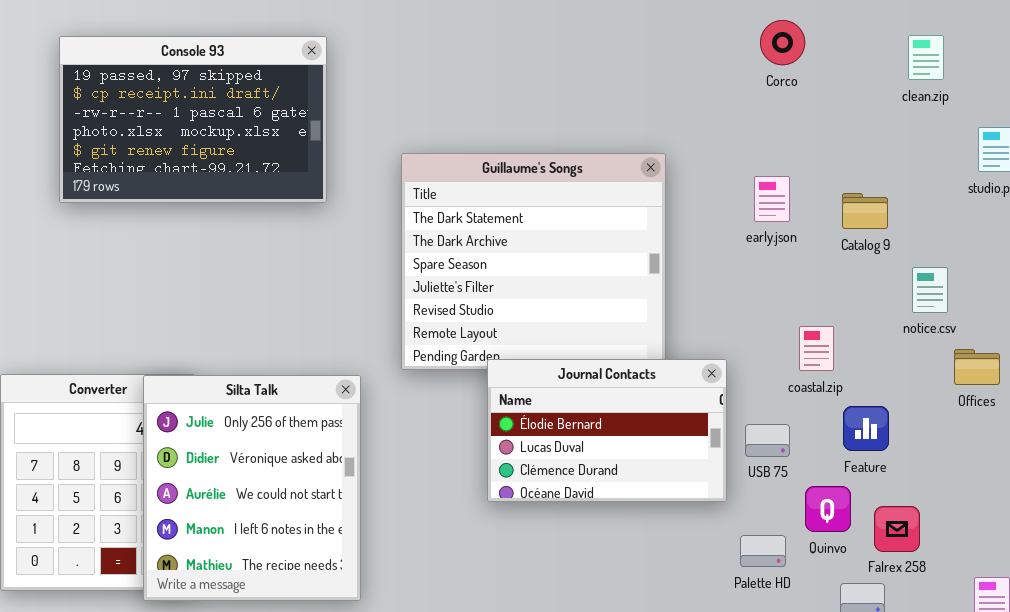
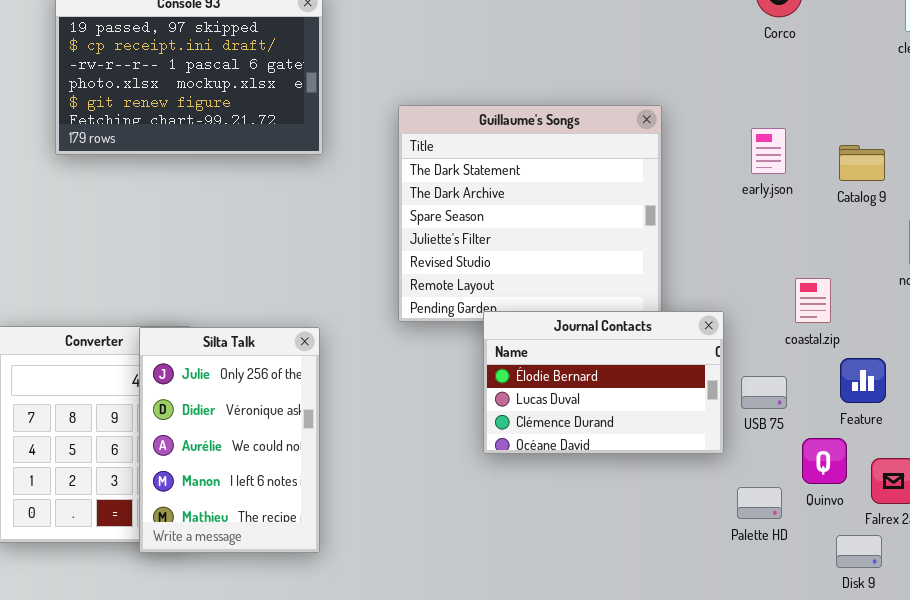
Silta Talk: [143,375,361,601] -> [139,327,320,553], resized

